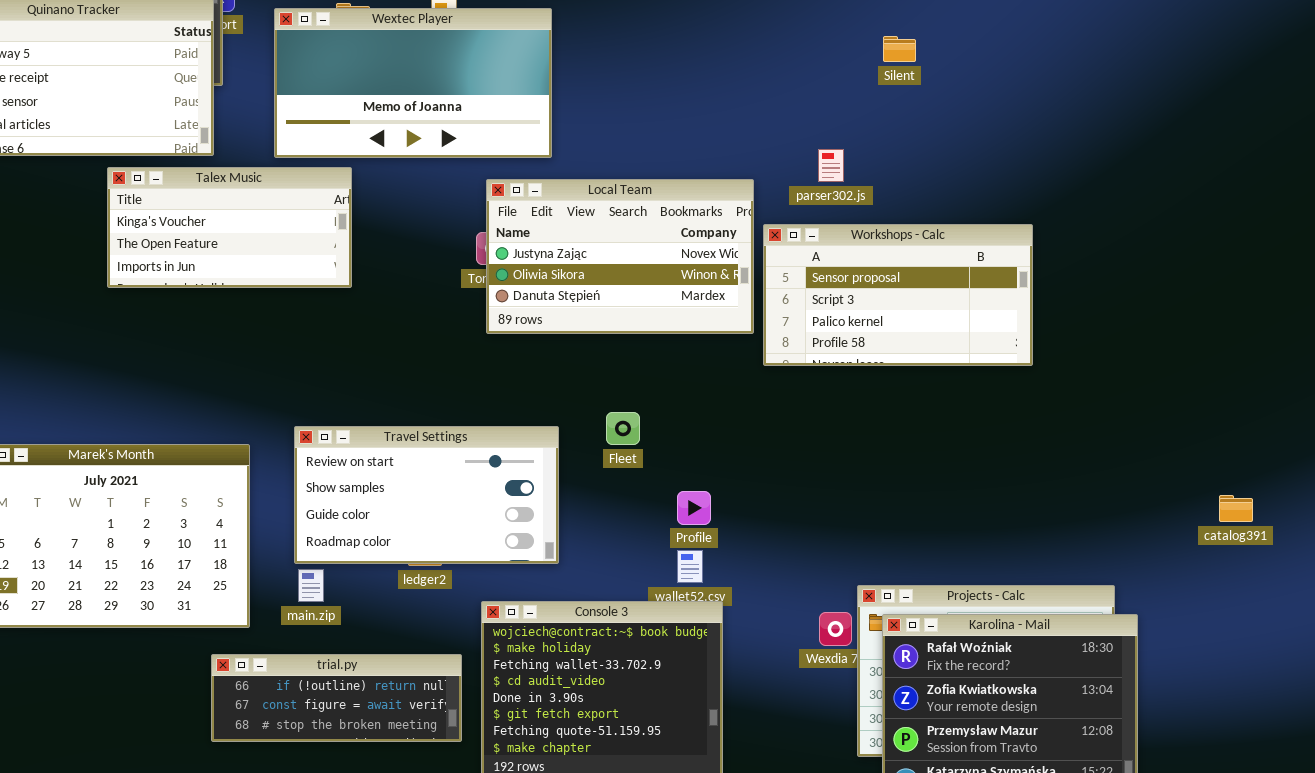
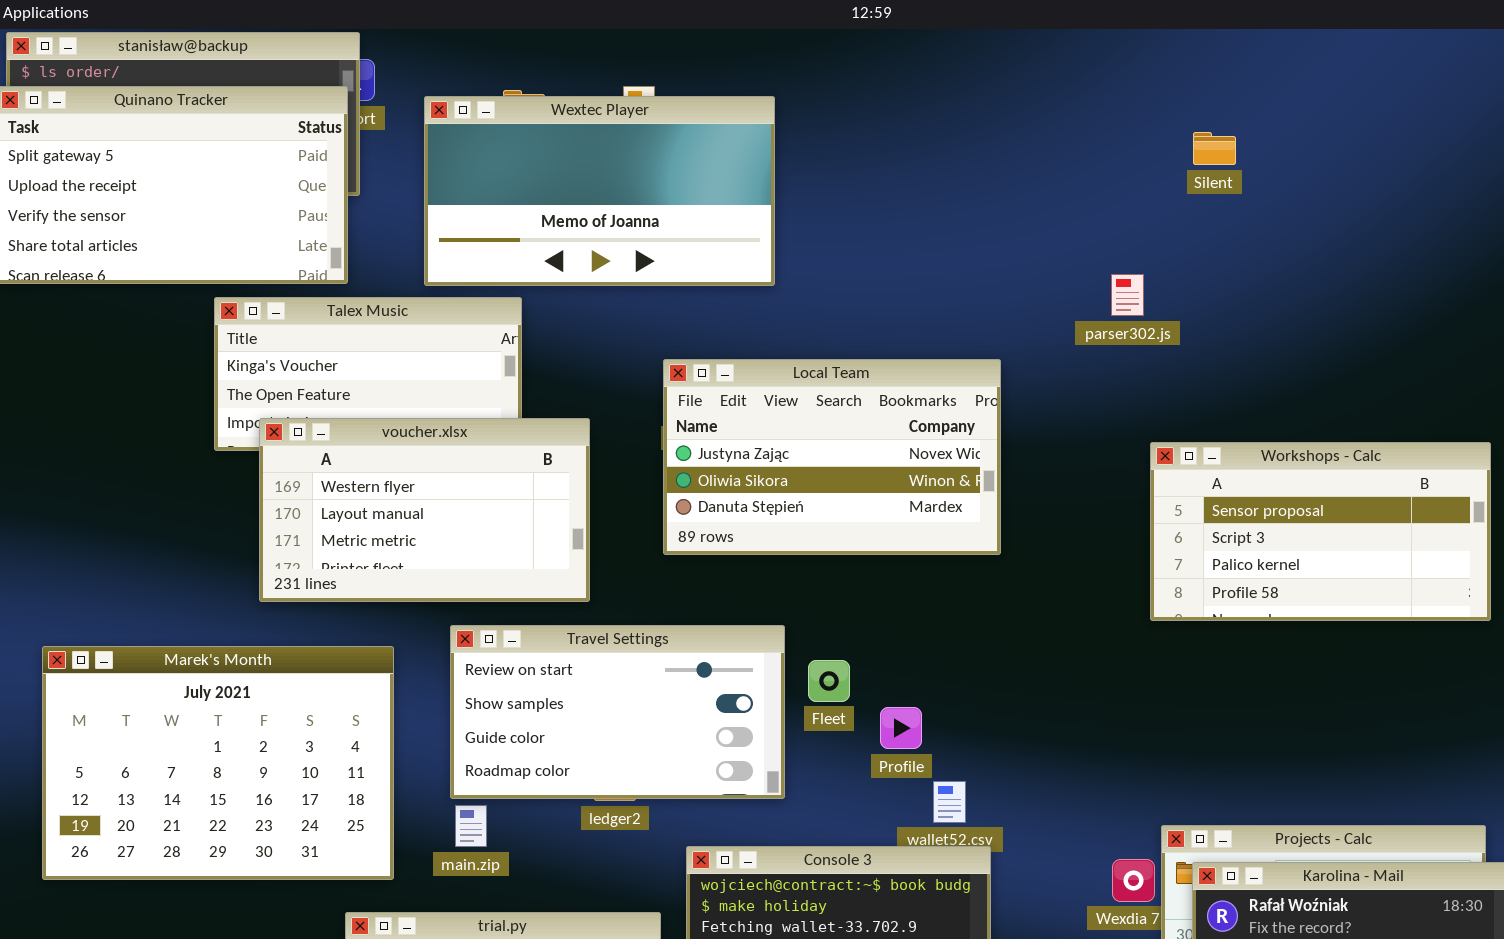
Local Team: [486,179,754,334] -> [663,359,1001,555], moved
Workshops - Calc: [763,224,1033,366] -> [1150,442,1491,621], moved
voucher.xlsx: none -> [259,418,590,602], opened
Fleet: [606,412,640,445] -> [808,660,850,702], moved
Profile: [677,491,711,525] -> [880,707,922,749], moved

